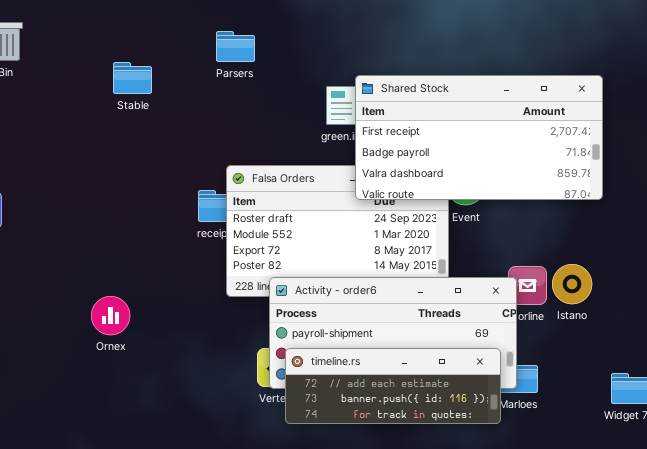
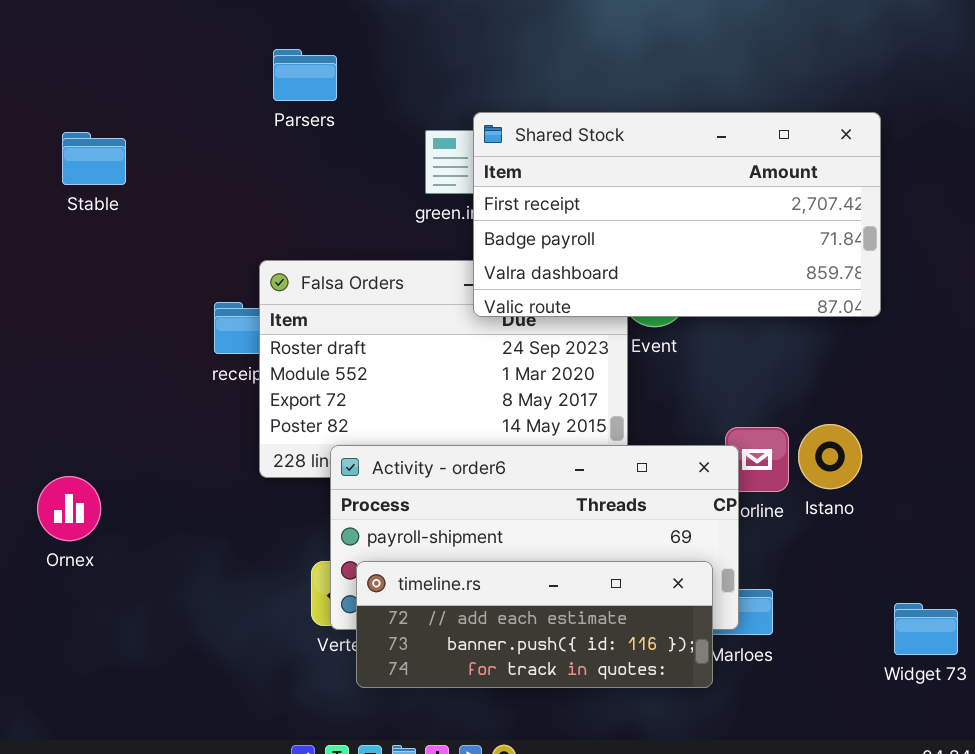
Parsers: [216,31,255,62] -> [273,49,337,101], moved
Stable: [113,62,152,94] -> [62,132,126,185], moved

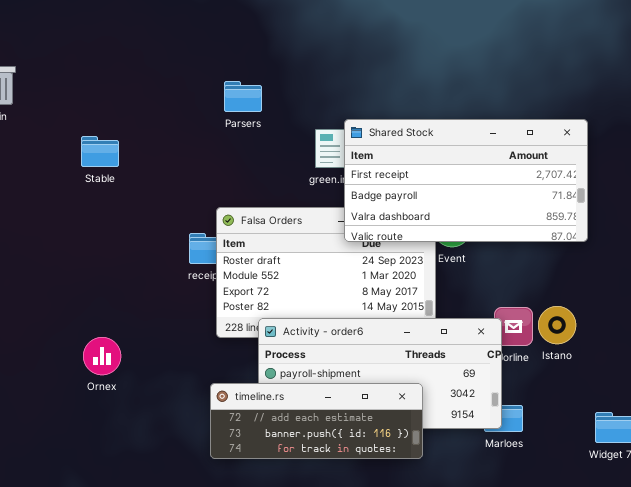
Stable: [62,132,126,185] -> [81,136,119,167], moved
timeline.rs: [356,561,713,688] -> [210,383,423,459], moved

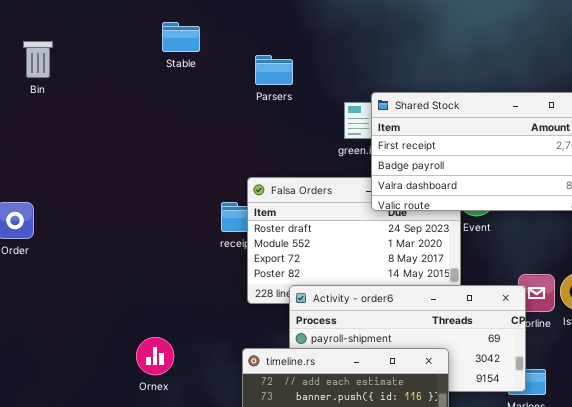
Stable: [81,136,119,167] -> [162,22,200,52], moved
Ornex: [83,337,121,375] -> [136,337,174,375], moved

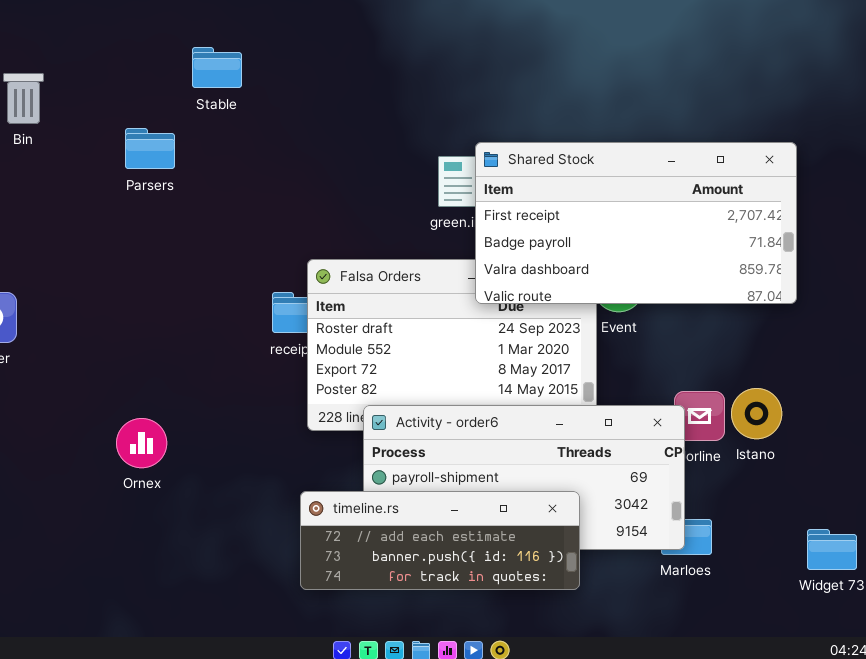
Parsers: [255,55,293,85] -> [125,128,175,169], moved
Ornex: [136,337,174,375] -> [116,418,167,468], moved

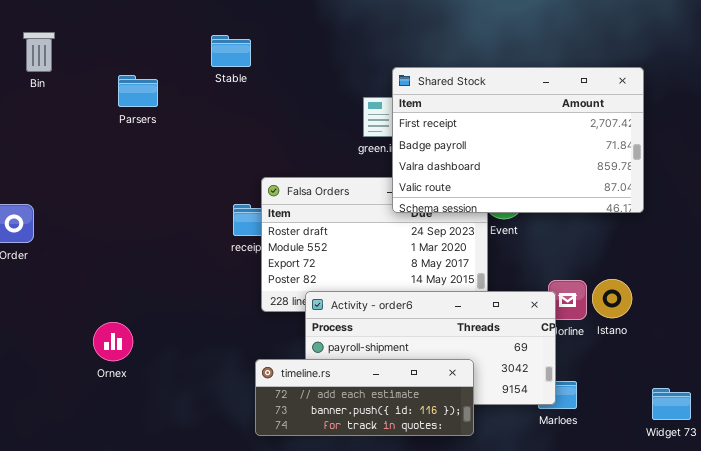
Stable: [192,47,242,88] -> [211,35,251,67], moved
Shared Stock: [475,142,797,304] -> [392,67,644,213], resized
Ornex: [116,418,167,468] -> [93,322,133,361], moved

